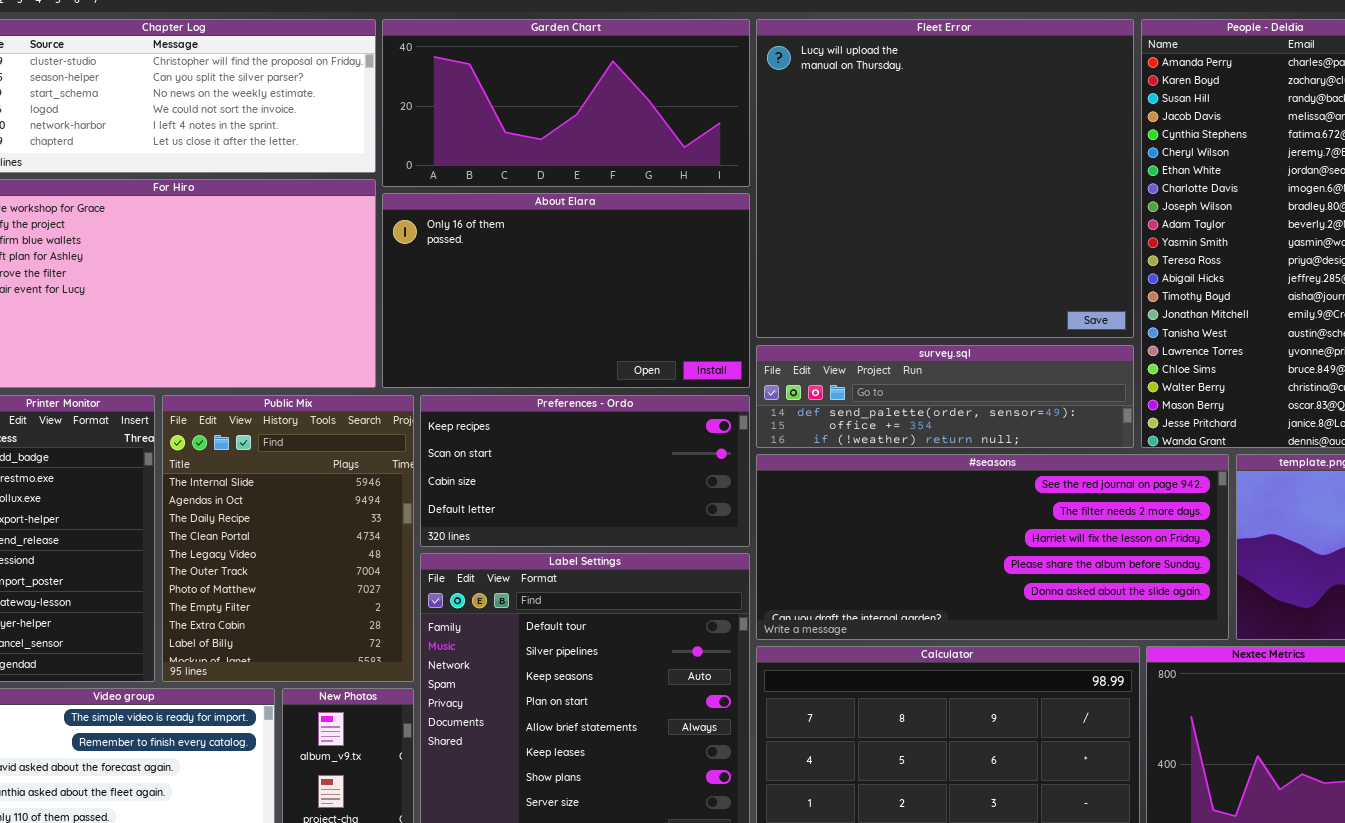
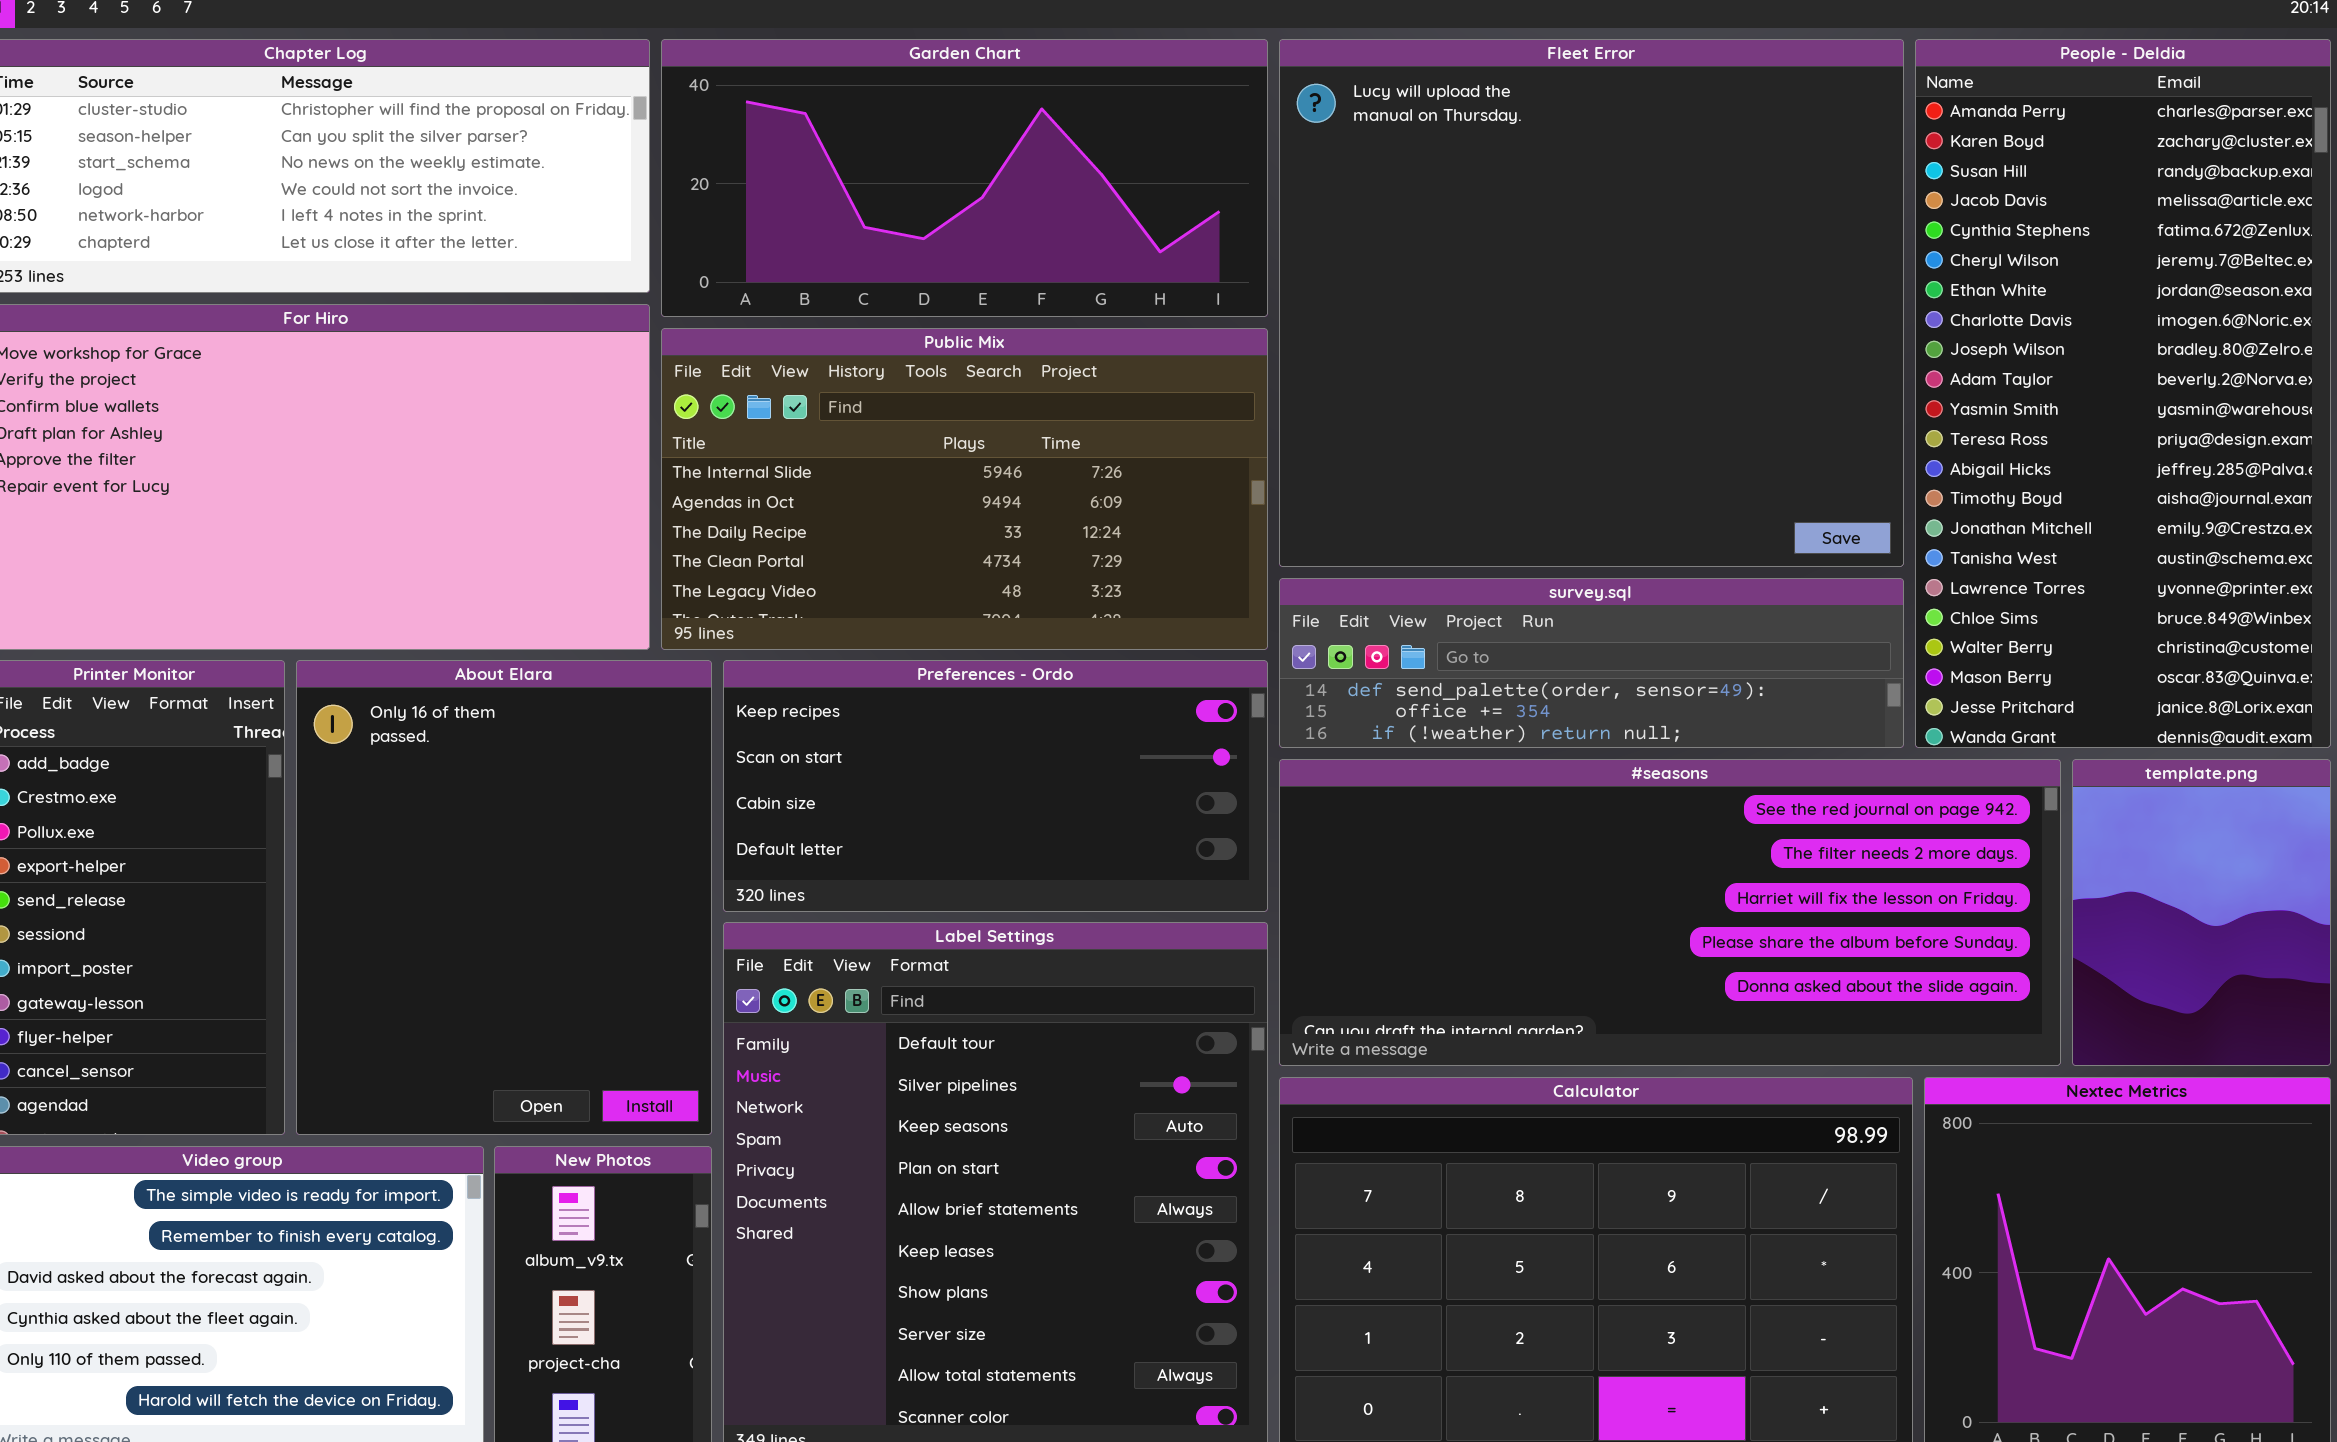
About Elara: [382,193,750,388] -> [296,660,712,1135], moved, resized
Public Mix: [162,395,414,682] -> [661,328,1268,650], moved, resized

